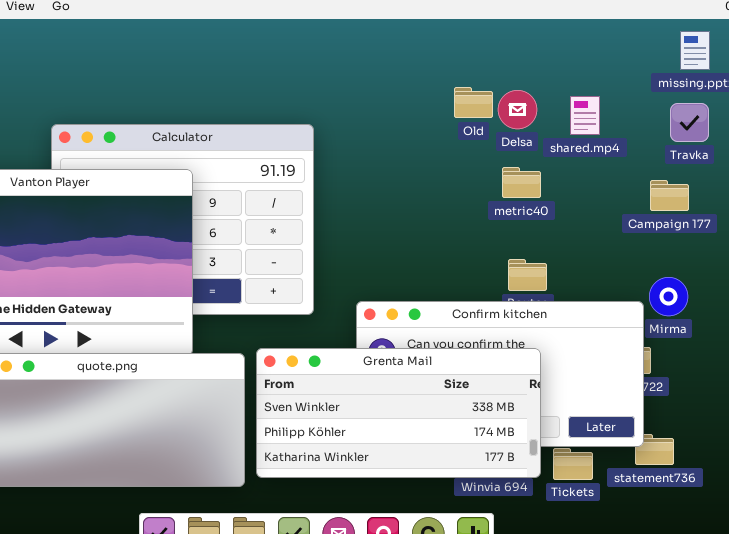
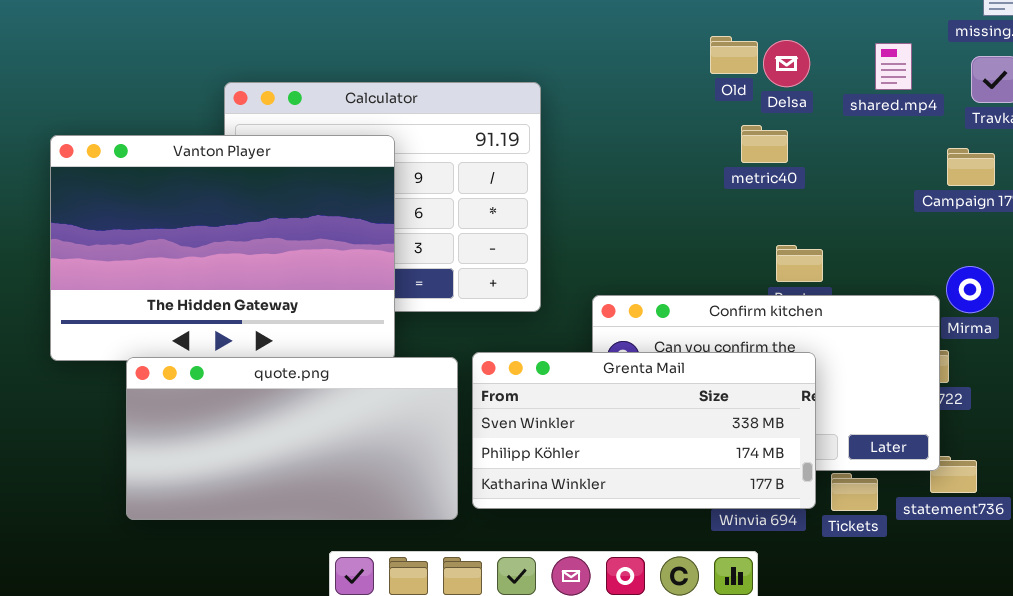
shared.mp4: [570,96,600,135] -> [875,43,912,90], moved
metric40: [502,167,541,198] -> [741,125,788,163], moved

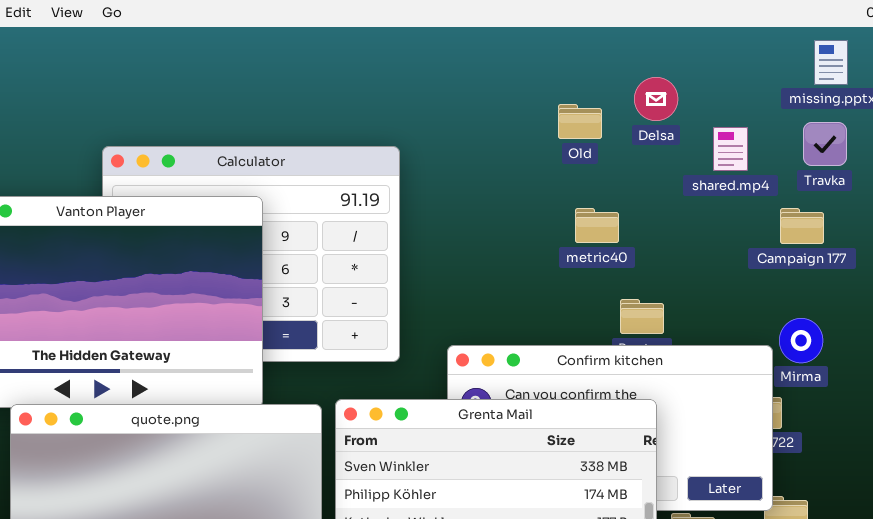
Delsa: [763,40,810,87] -> [634,77,678,121], moved
shared.mp4: [875,43,912,90] -> [713,127,748,171], moved
metric40: [741,125,788,163] -> [575,208,619,243], moved

